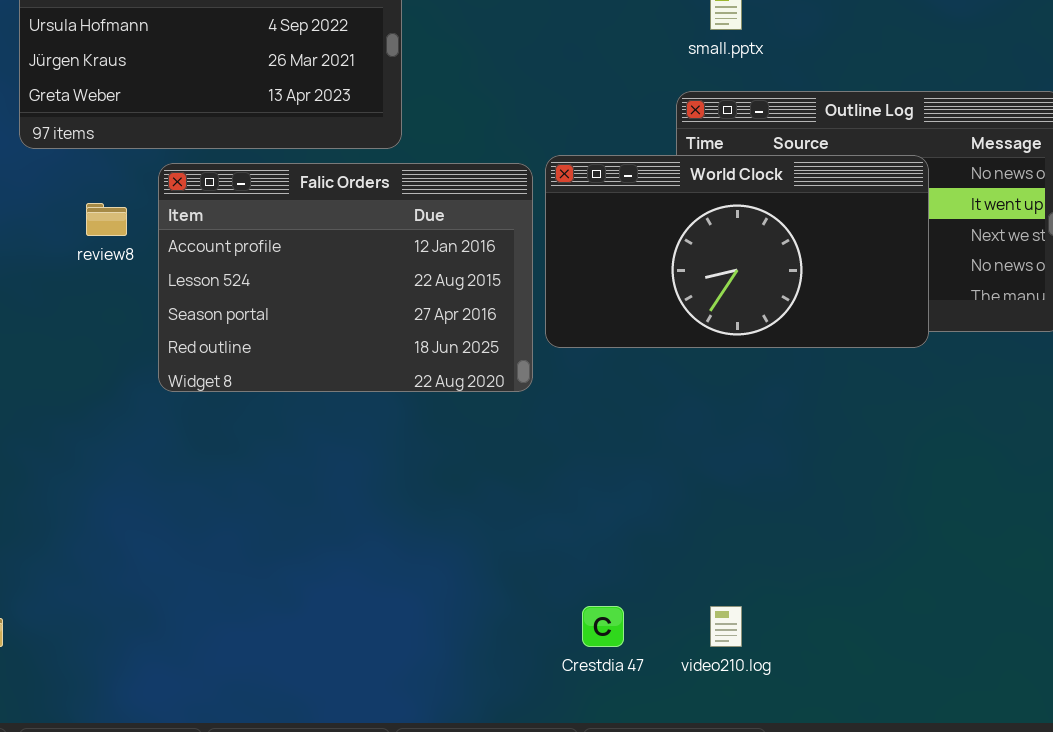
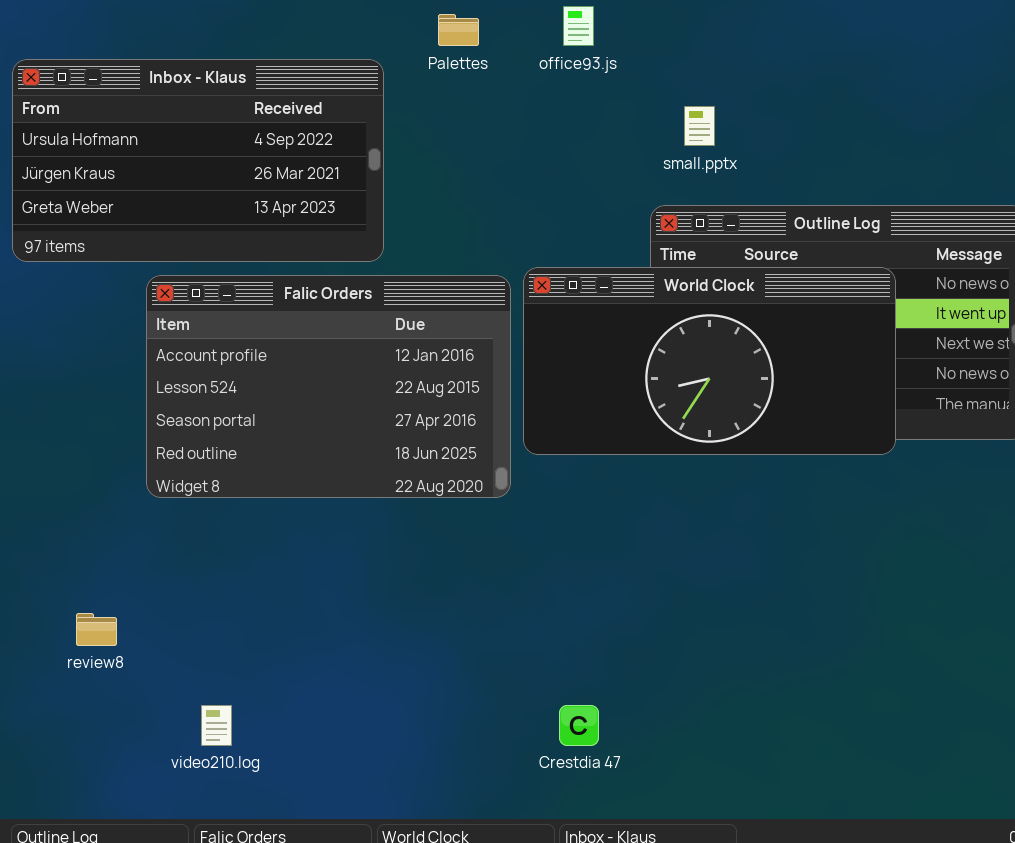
review8: [86,203,127,236] -> [76,613,117,646], moved
video210.log: [710,606,742,647] -> [201,705,232,746], moved

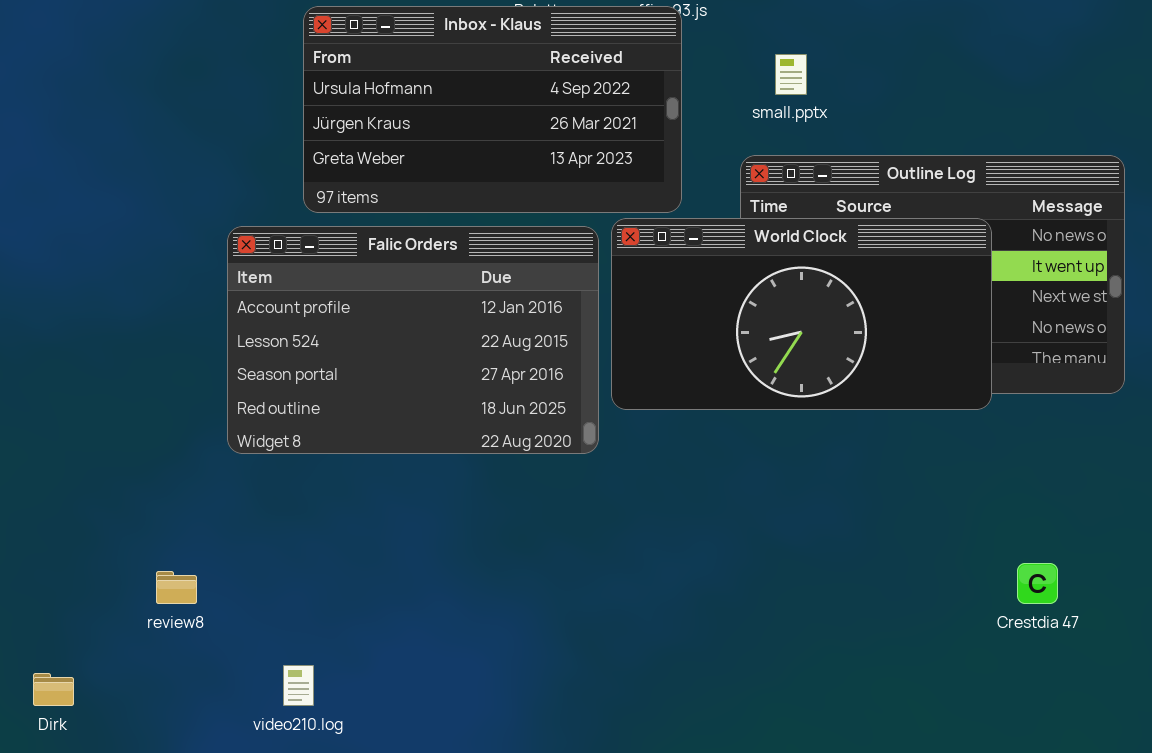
Inbox - Klaus: [12,59,384,262] -> [303,6,682,213], moved
Crestdia 47: [559,705,599,746] -> [1017,563,1058,604], moved

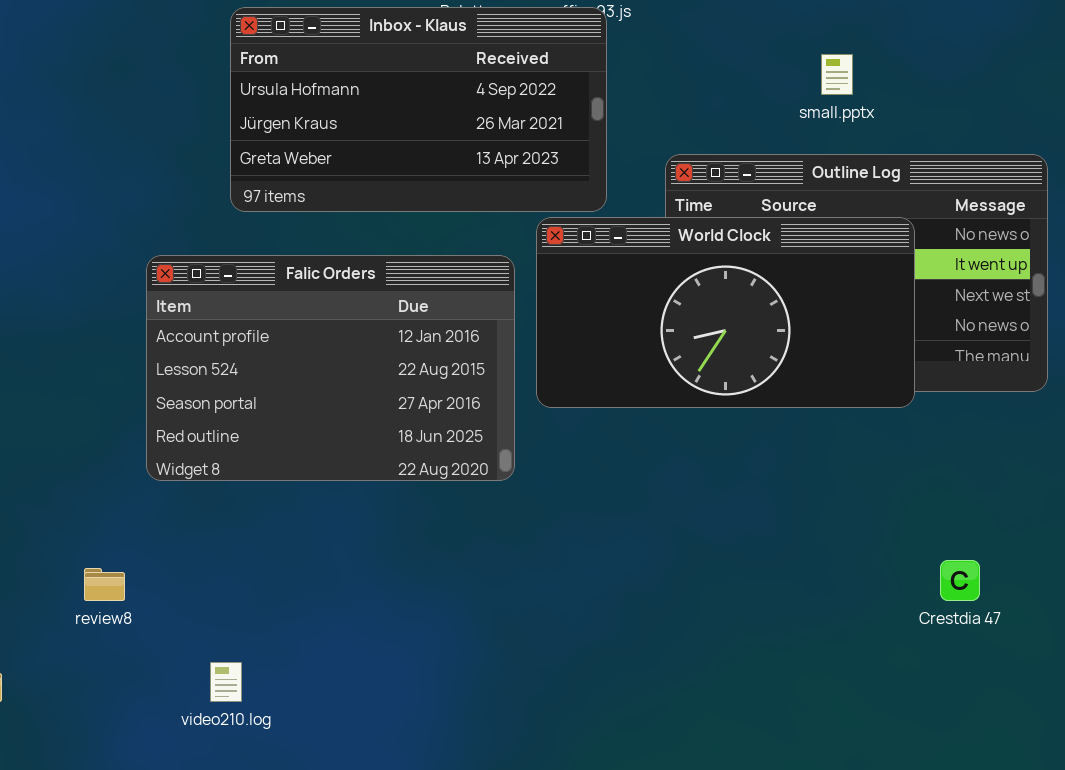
small.pptx: [775,54,807,95] -> [821,54,853,95], moved
Falic Orders: [227,226,599,454] -> [146,255,515,481], moved

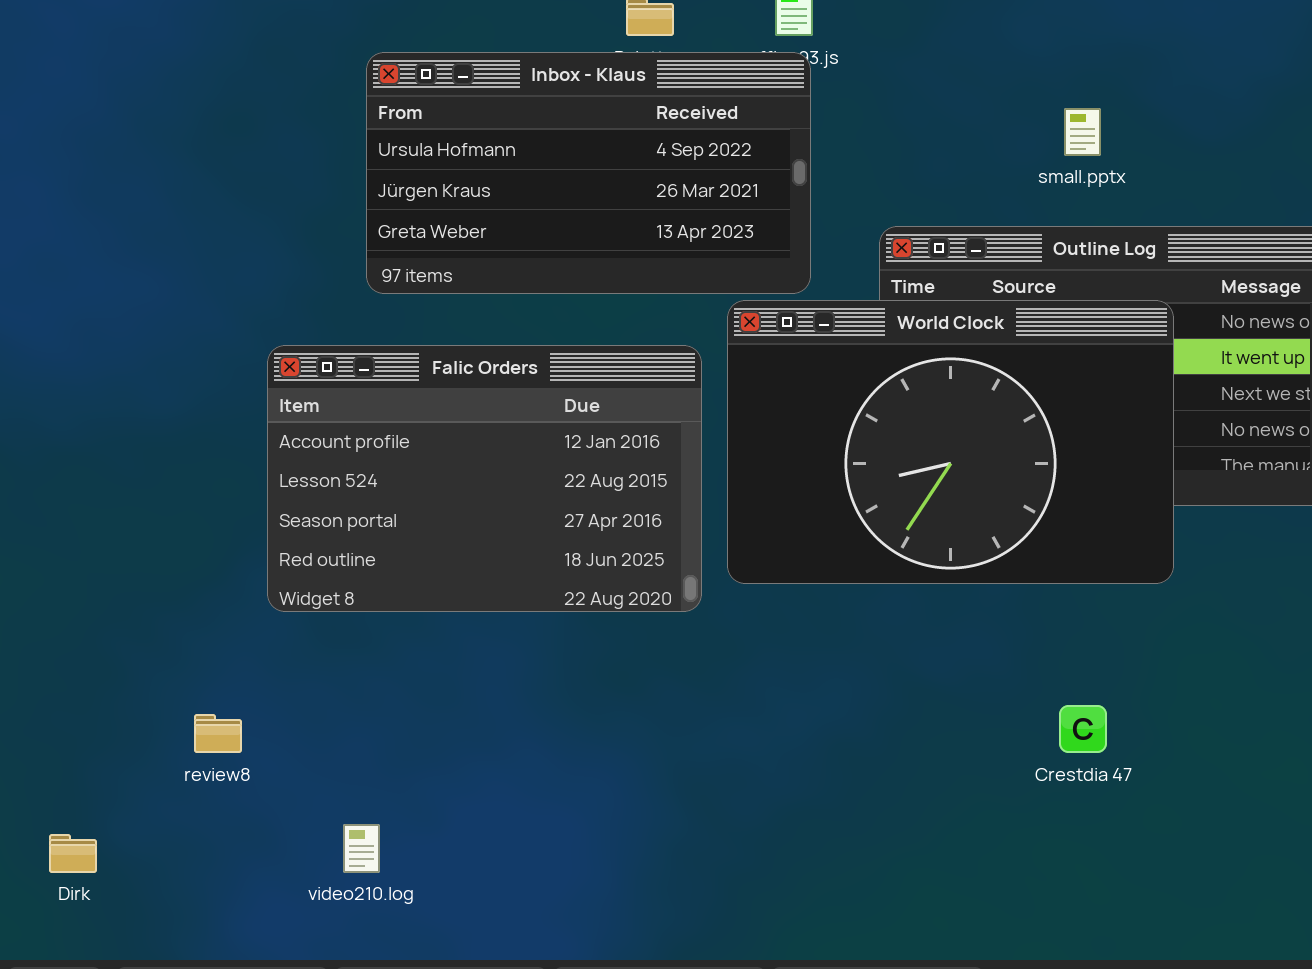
World Clock: [536,217,915,408] -> [727,300,1174,584], resized
Crestdia 47: [940,560,980,601] -> [1059,705,1107,753], moved

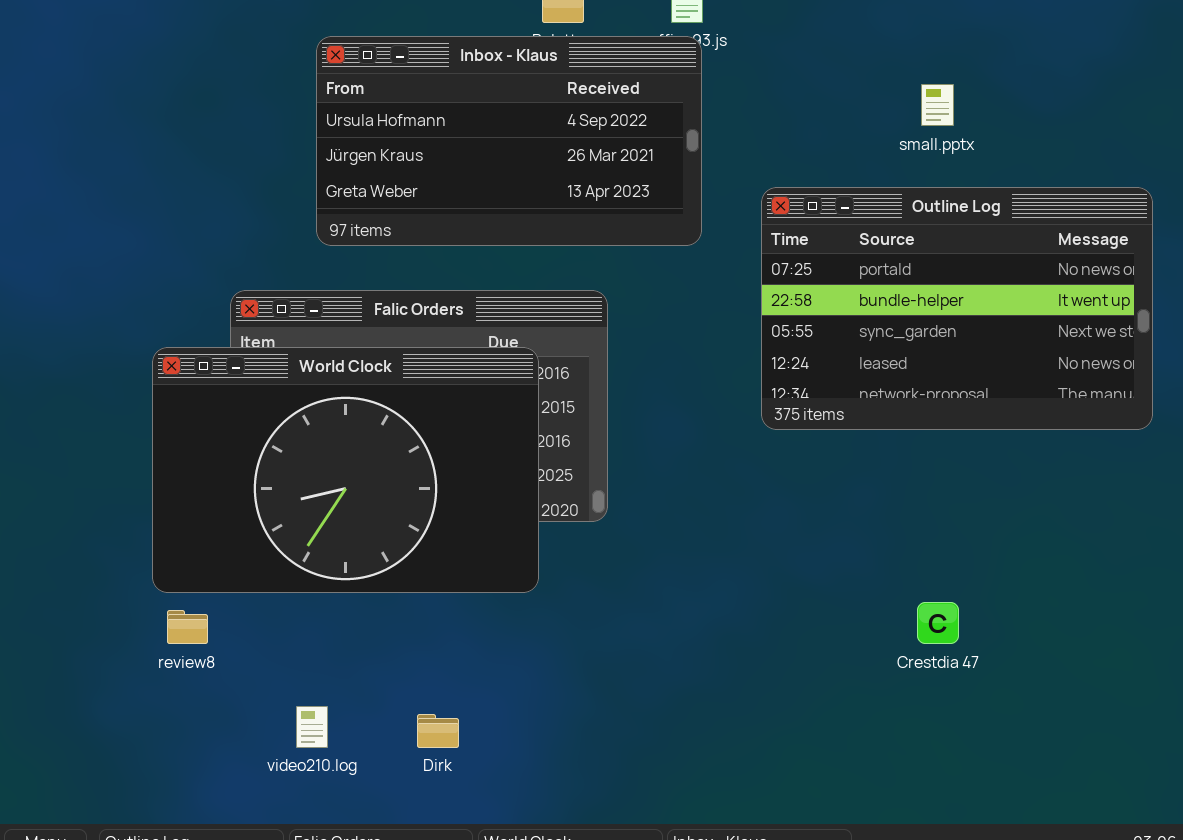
World Clock: [727,300,1174,584] -> [152,347,539,593], moved
Dirk: [49,834,97,873] -> [417,714,459,748], moved

